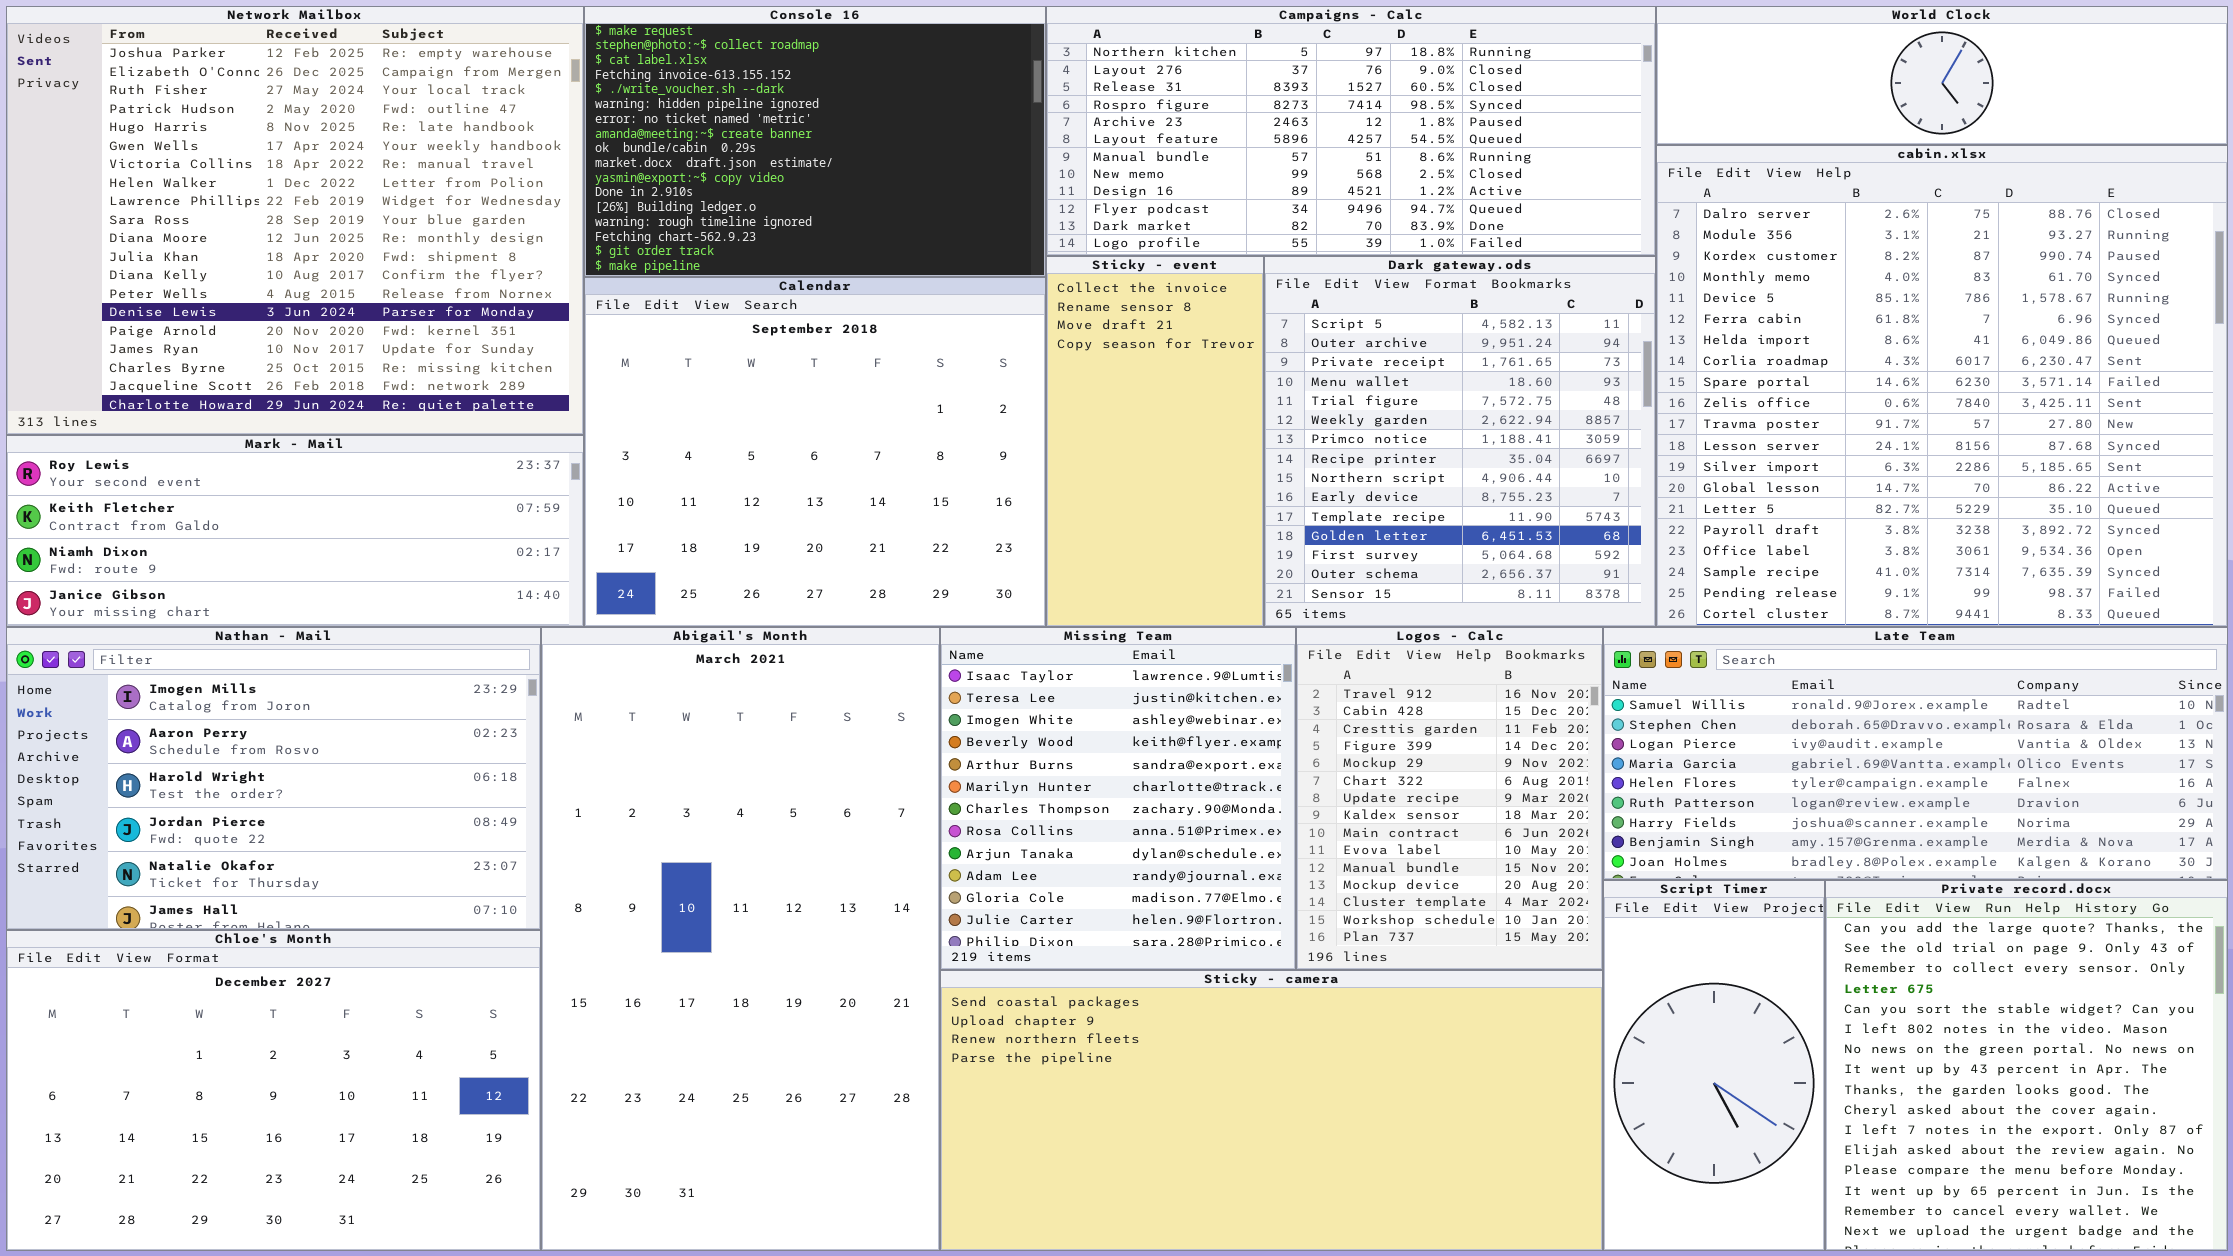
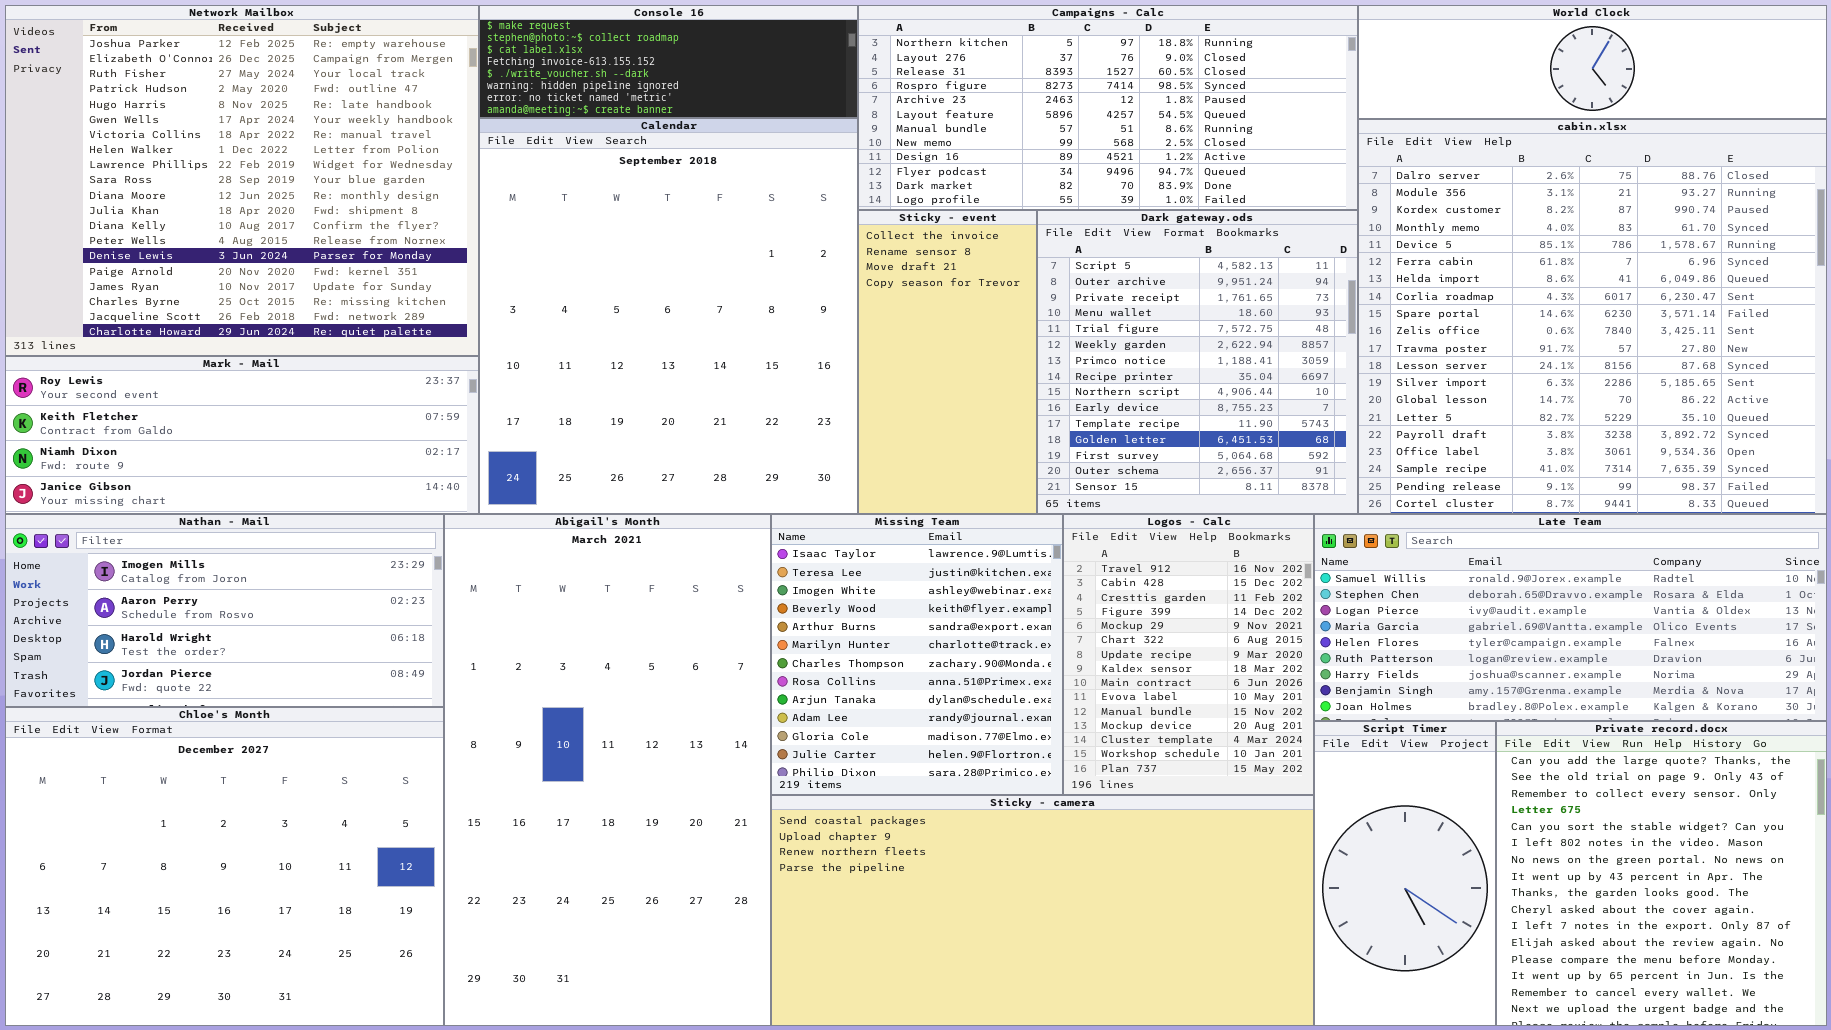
Console 16: [584,6,1046,277] -> [479,5,858,118], resized
Calendar: [584,277,1046,627] -> [479,118,858,514], resized
Nathan - Mail: [6,627,541,930] -> [5,514,444,707], resized
Chloe's Month: [6,930,541,1251] -> [5,707,444,1026], resized

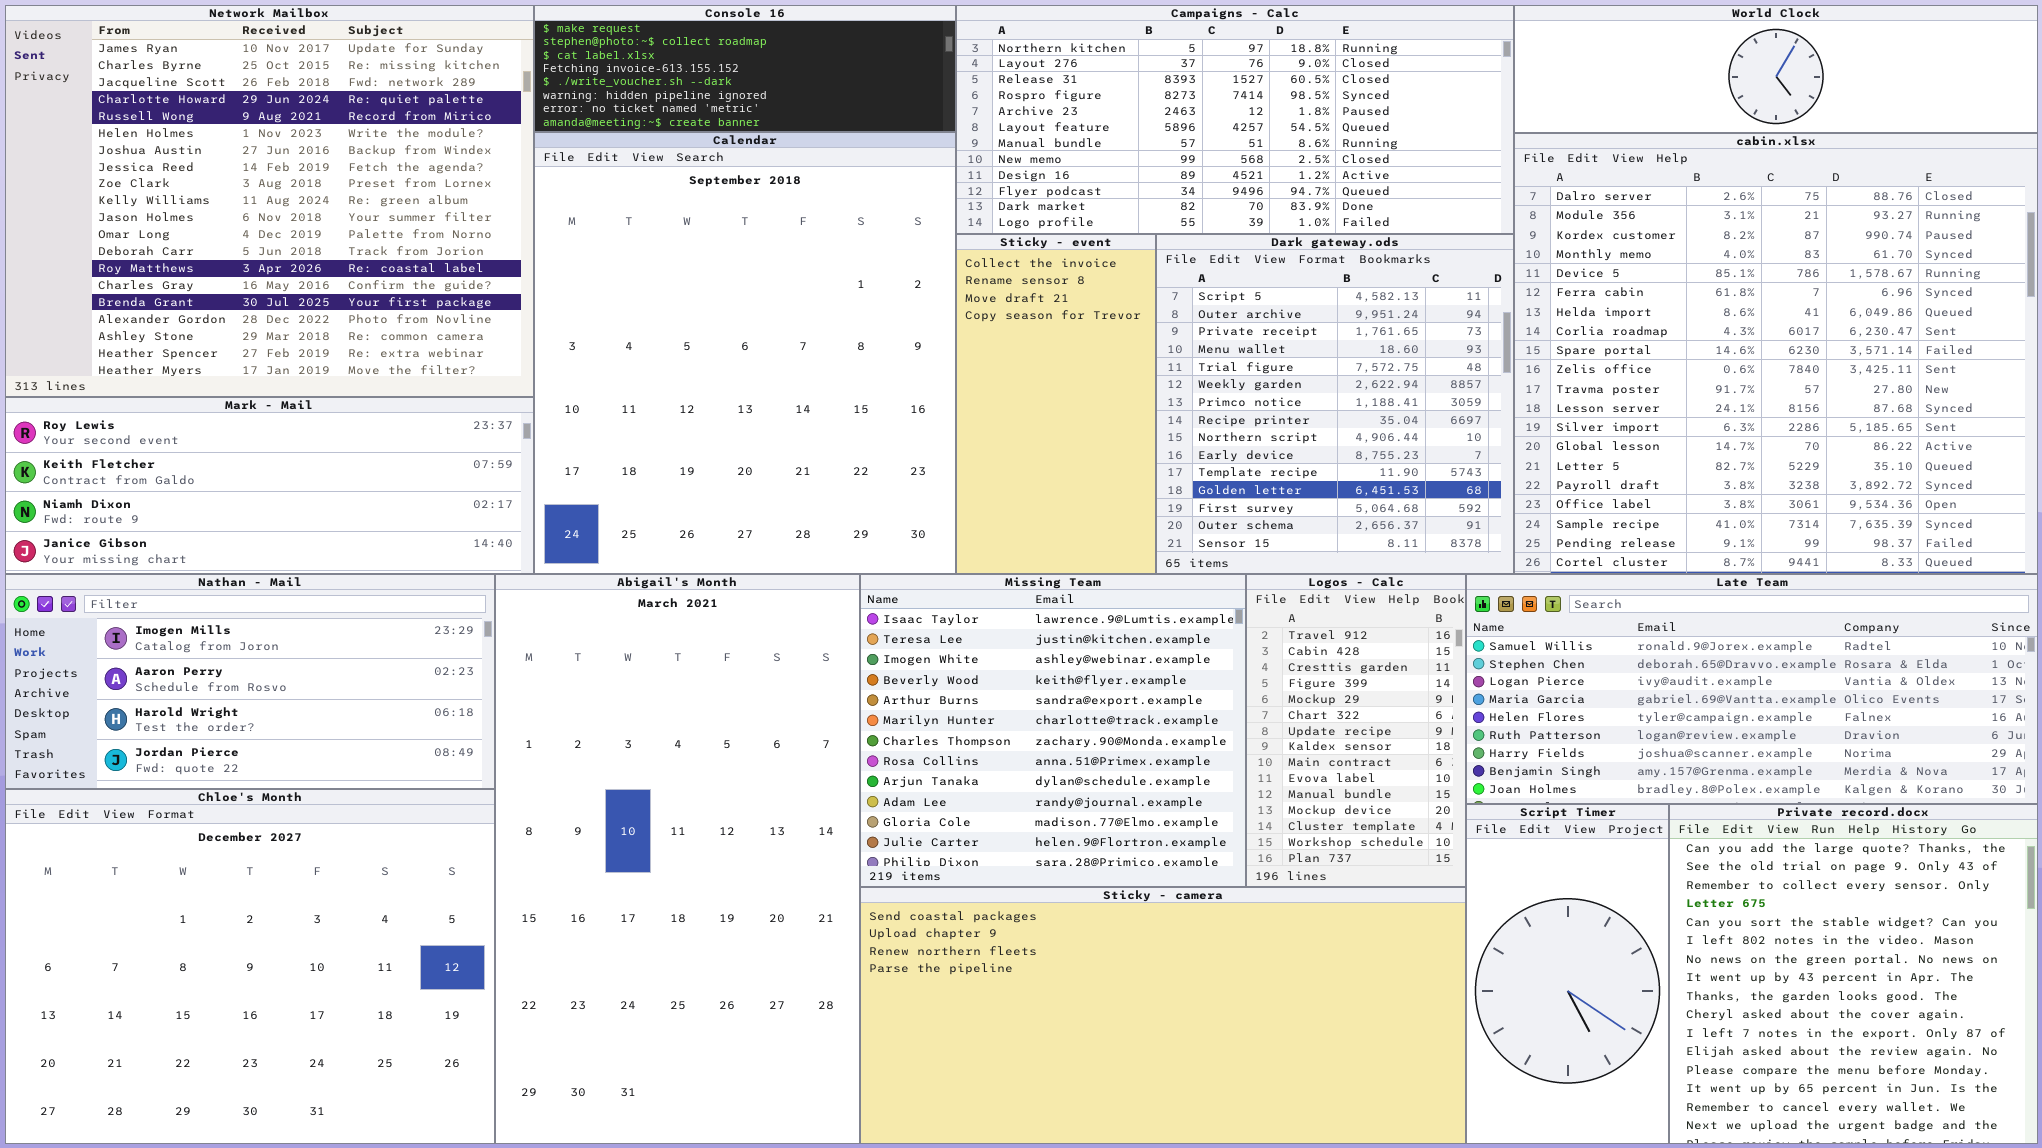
Network Mailbox: [5,5,479,356] -> [5,5,534,397], scrolled down 16 rows
Missing Team: [771,514,1063,795] -> [860,574,1246,887], resized
Logos - Calc: [1063,514,1314,795] -> [1246,574,1466,887], resized

